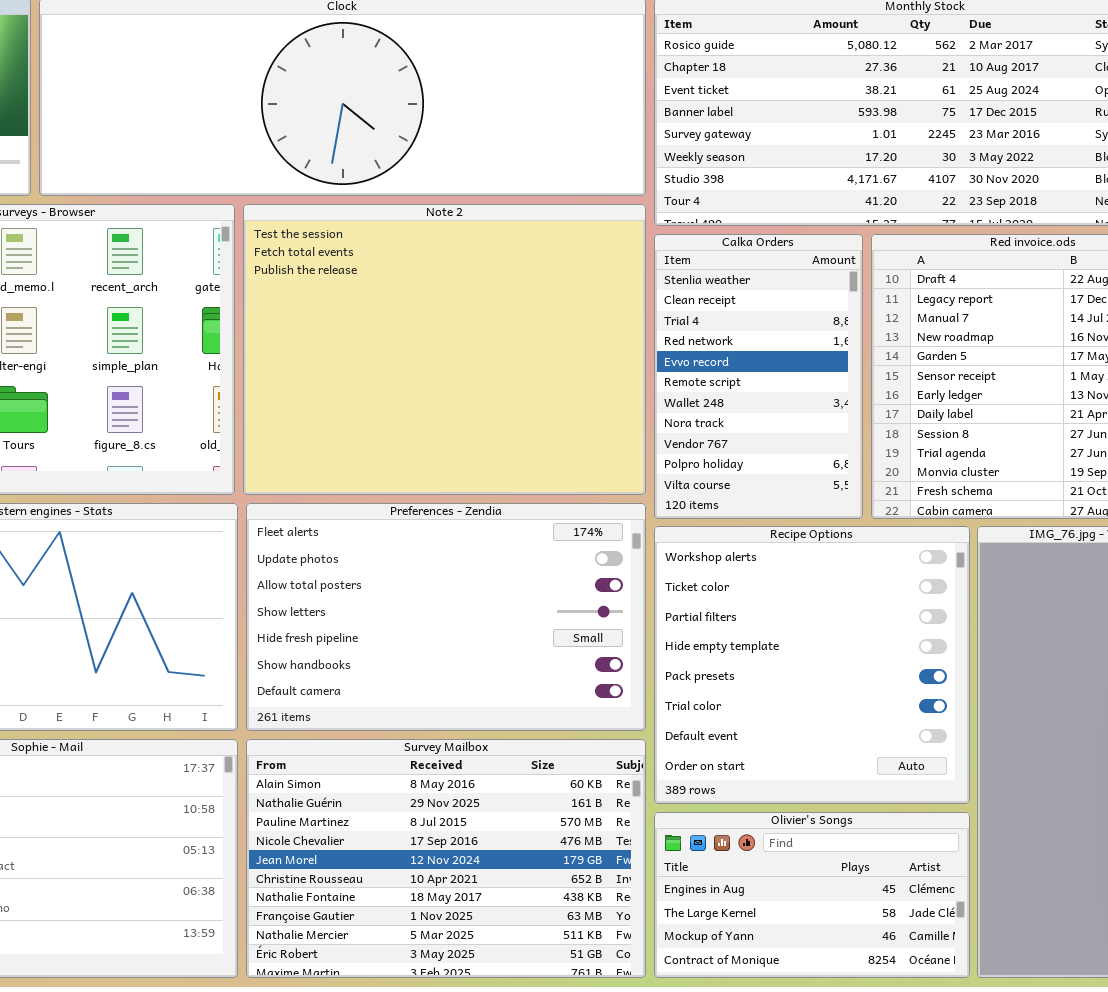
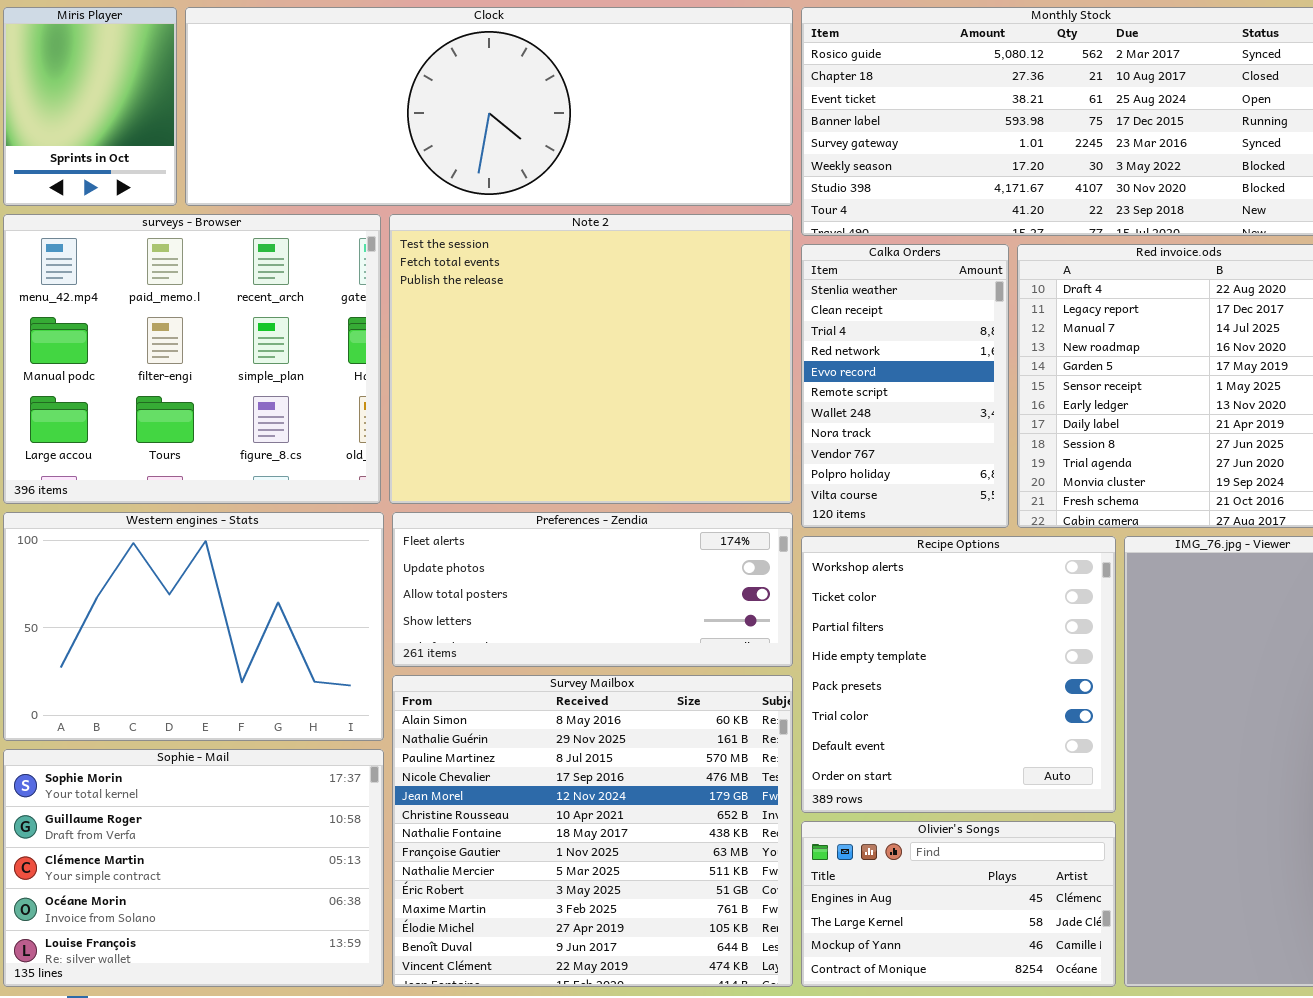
Preferences - Zendia: [246,503,646,731] -> [392,512,793,667], resized
Survey Mailbox: [246,739,646,978] -> [392,675,793,987], resized

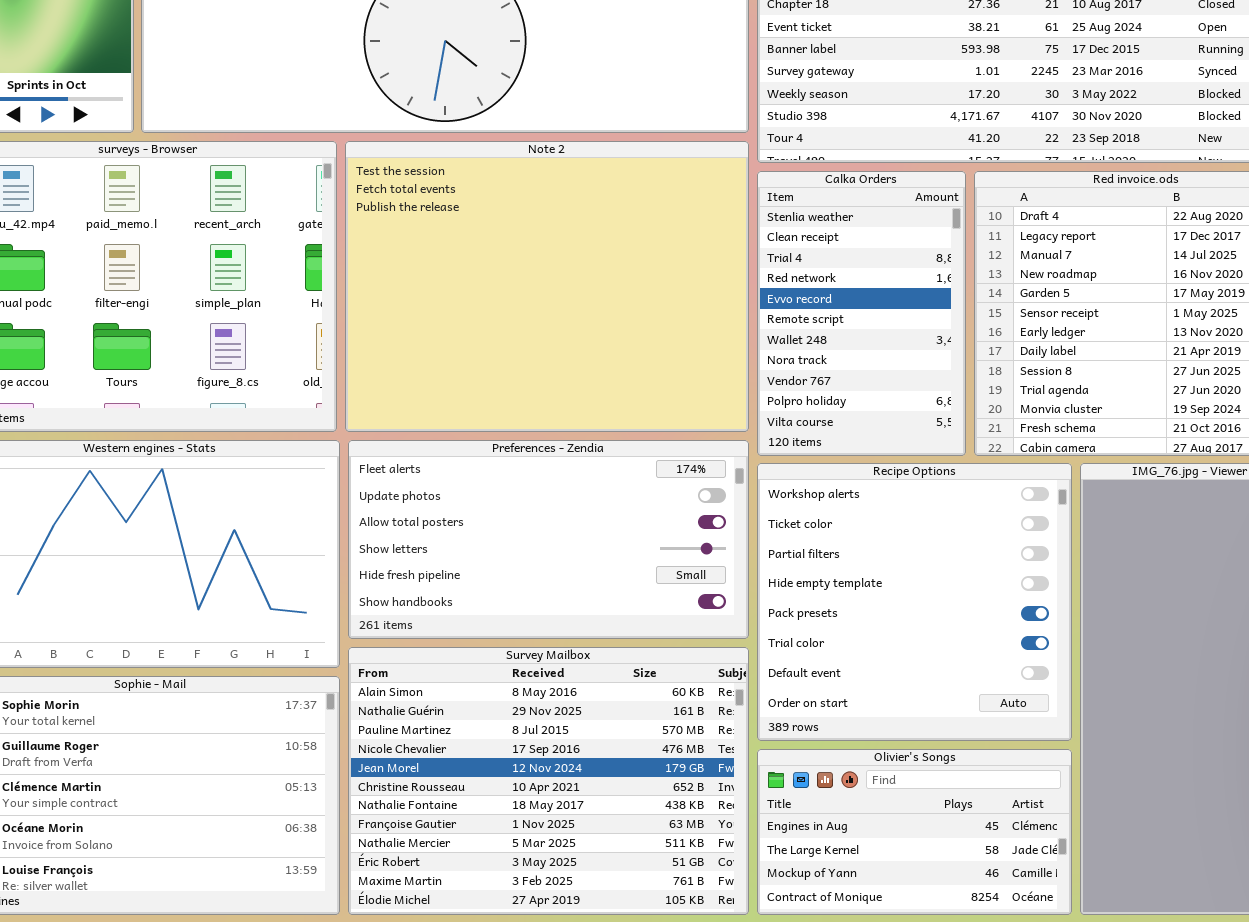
Preferences - Zendia: [392,512,793,667] -> [348,440,749,639], resized
Survey Mailbox: [392,675,793,987] -> [348,647,749,915], resized

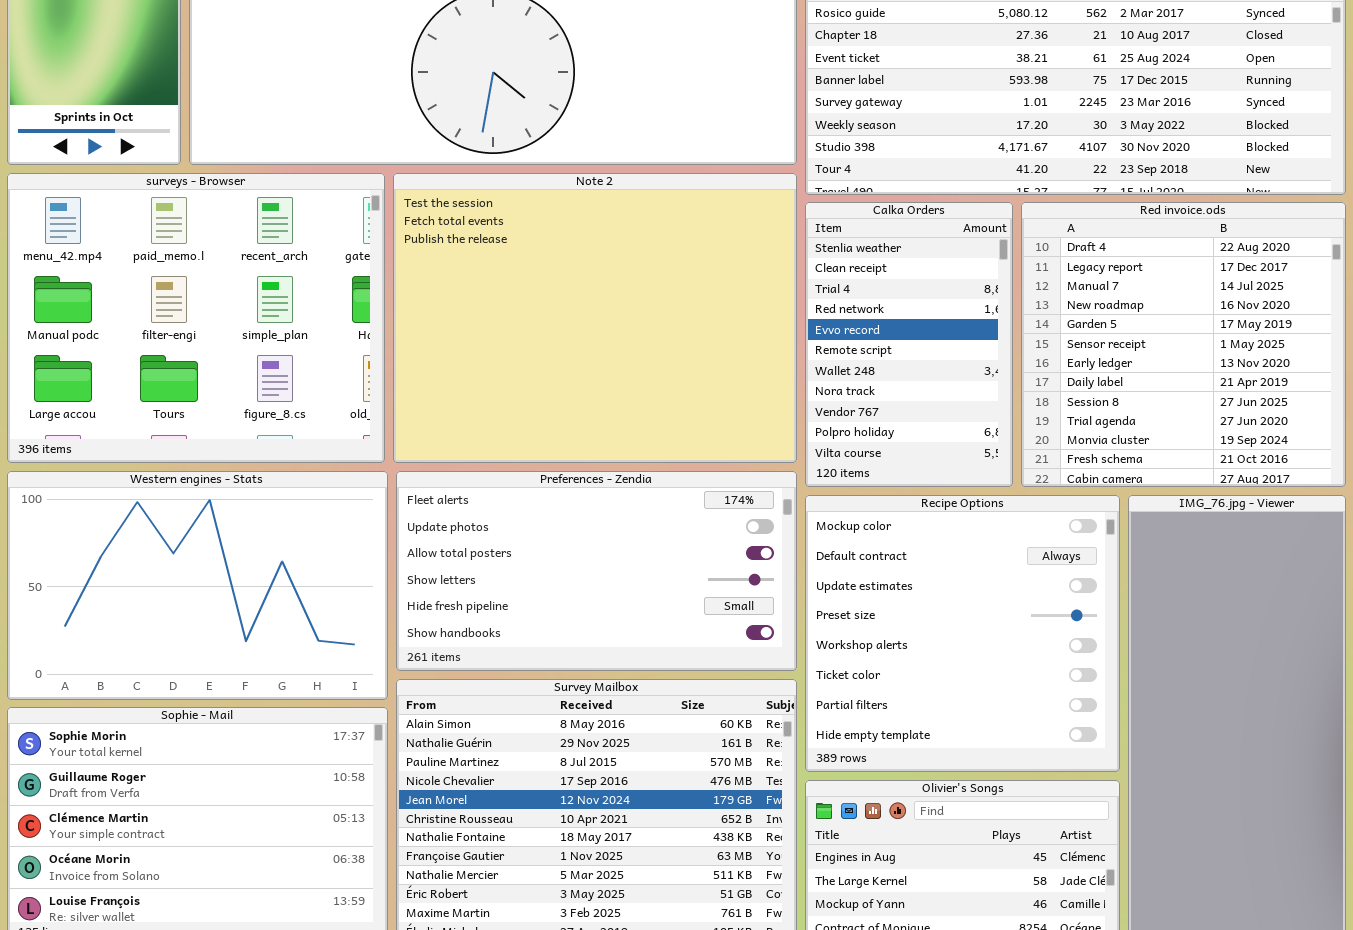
Recipe Options: [757,463,1072,741] -> [805,495,1120,772], scrolled up 4 rows

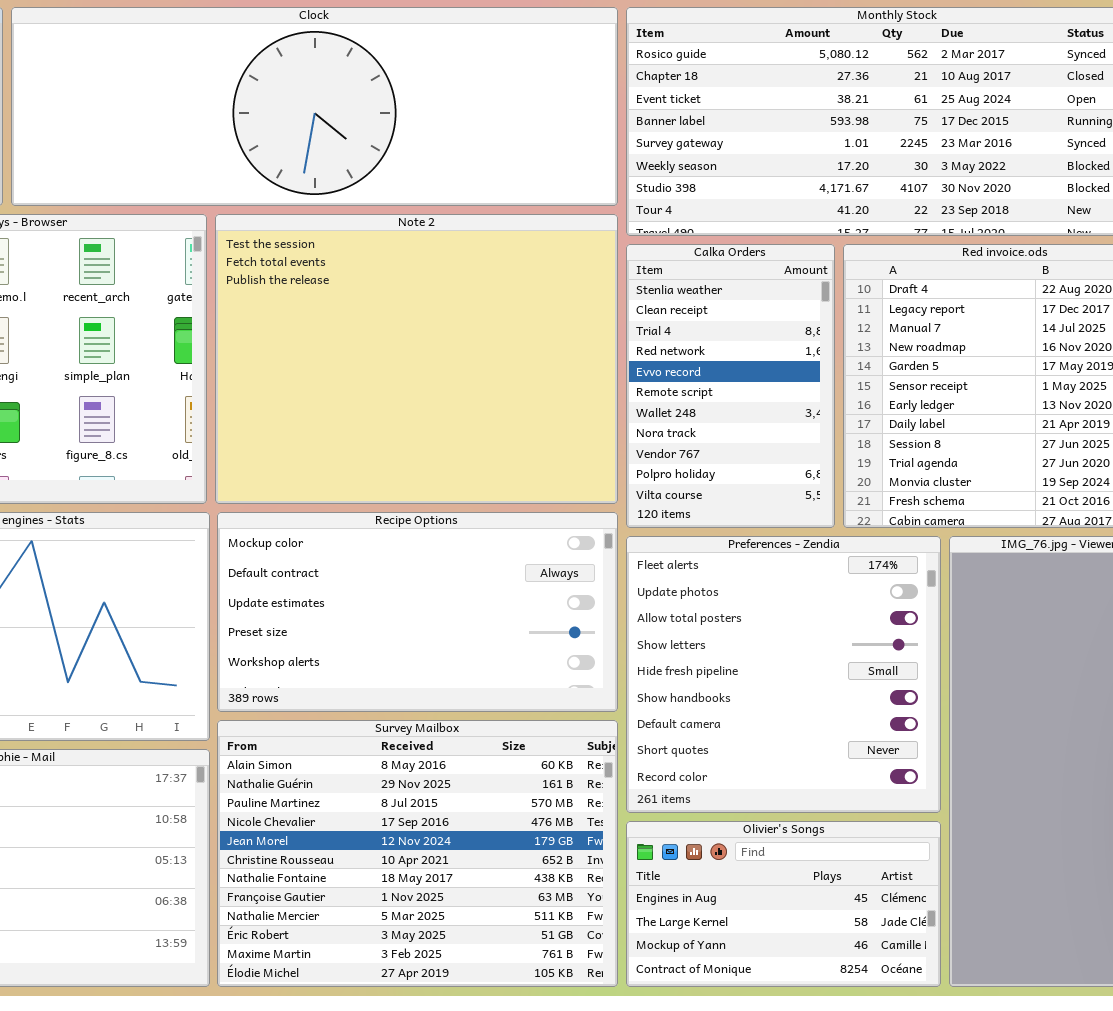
Preferences - Zendia: [396,471,797,671] -> [626,536,941,813], moved, resized
Recipe Options: [805,495,1120,772] -> [217,512,618,712], moved, resized

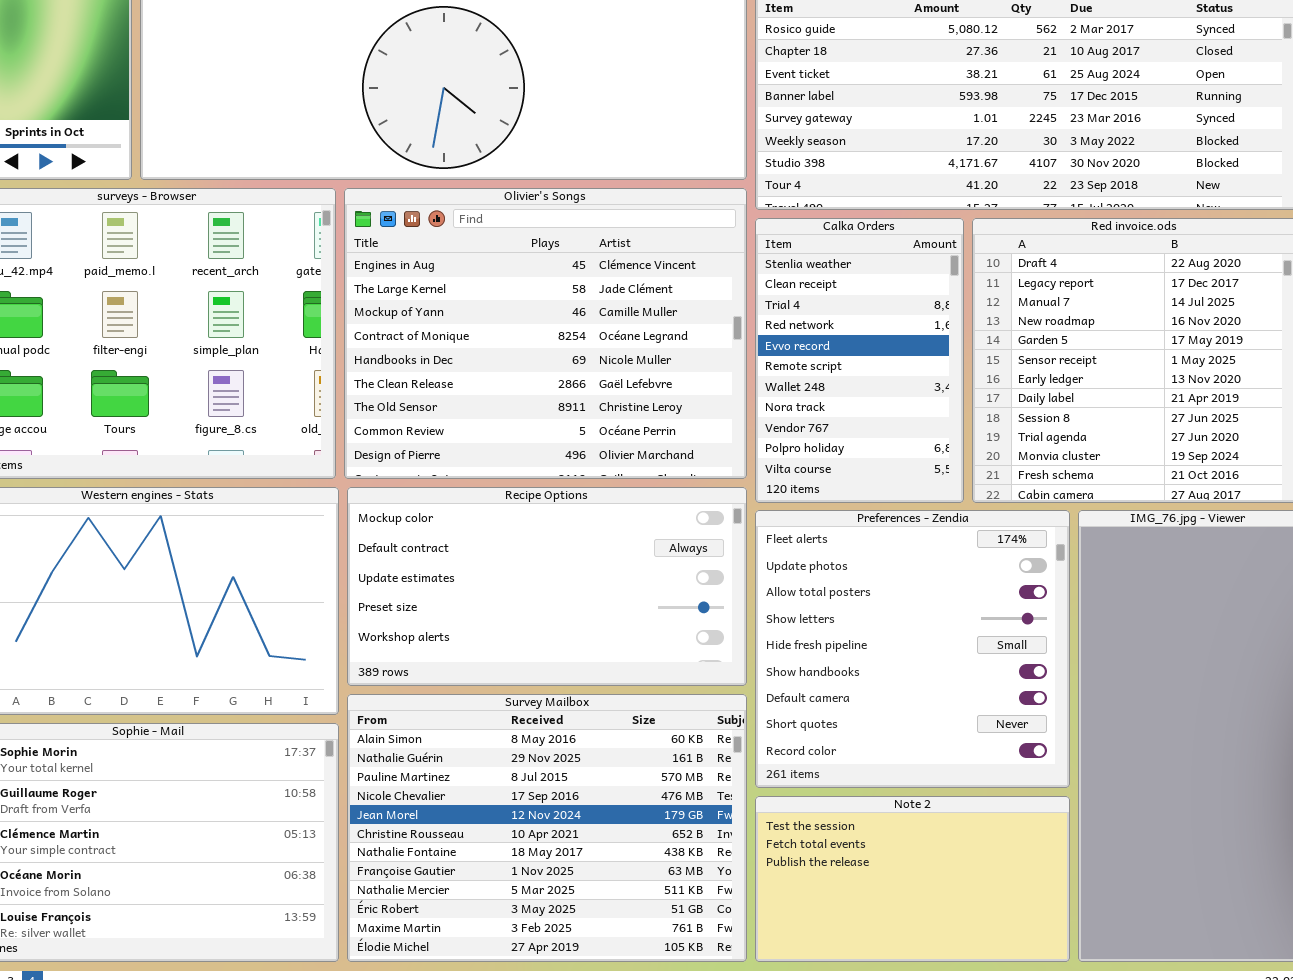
Note 2: [215,214,618,504] -> [755,796,1070,962], moved, resized
Olivier's Songs: [626,821,941,987] -> [344,188,747,479], moved, resized

